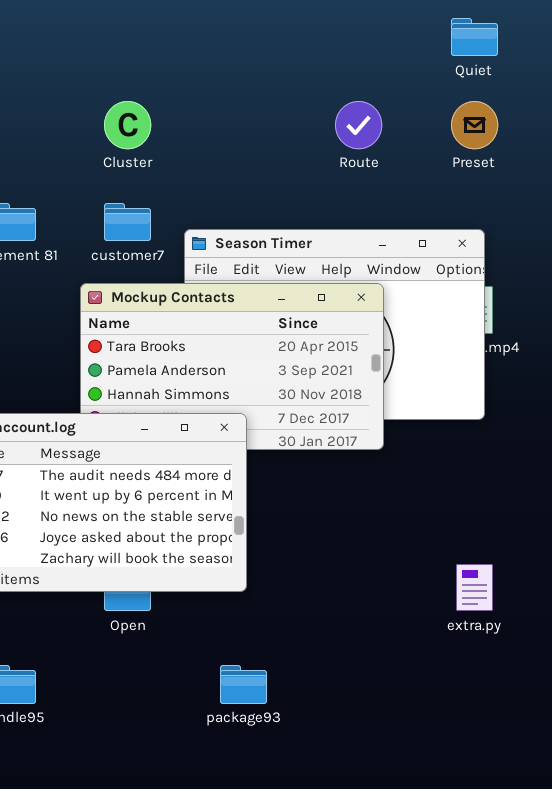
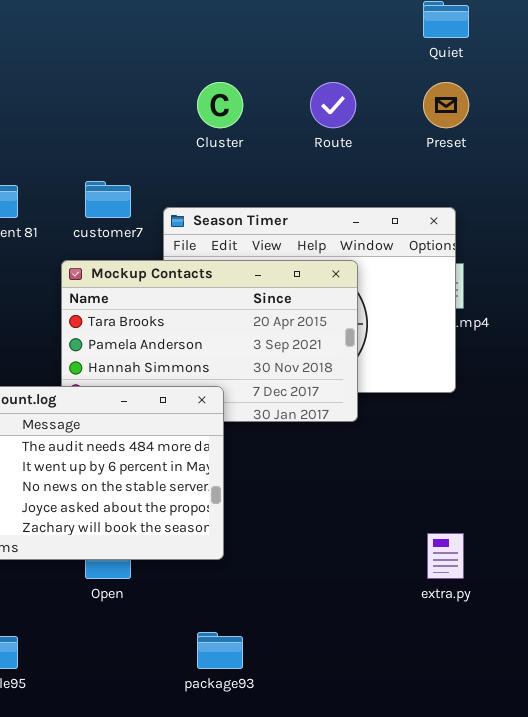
Cluster: [104,101,151,149] -> [197,82,243,128], moved

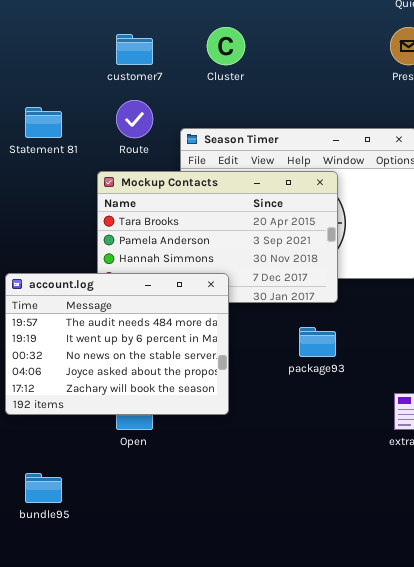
Route: [310,82,356,128] -> [116,100,153,138], moved
customer7: [85,181,131,218] -> [116,34,153,65], moved
package93: [197,632,243,669] -> [299,327,336,357], moved

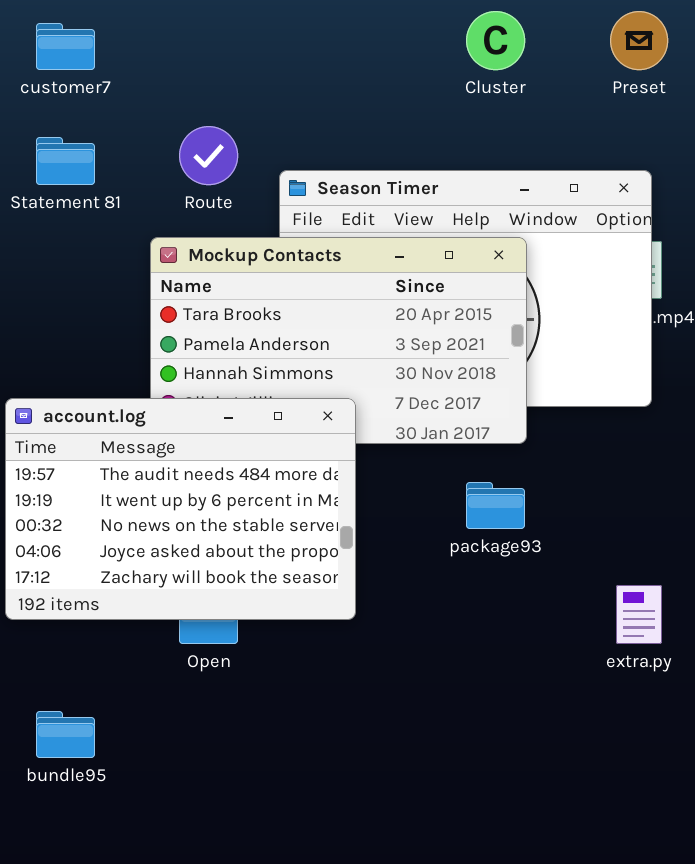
Cluster: [207,27,245,65] -> [466,11,525,70], moved
customer7: [116,34,153,65] -> [36,23,95,70], moved

